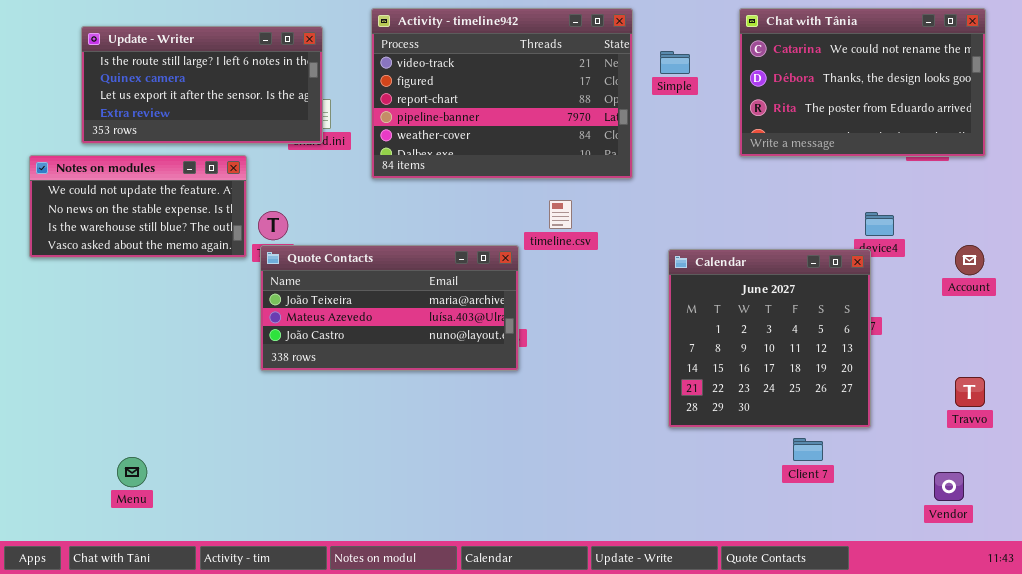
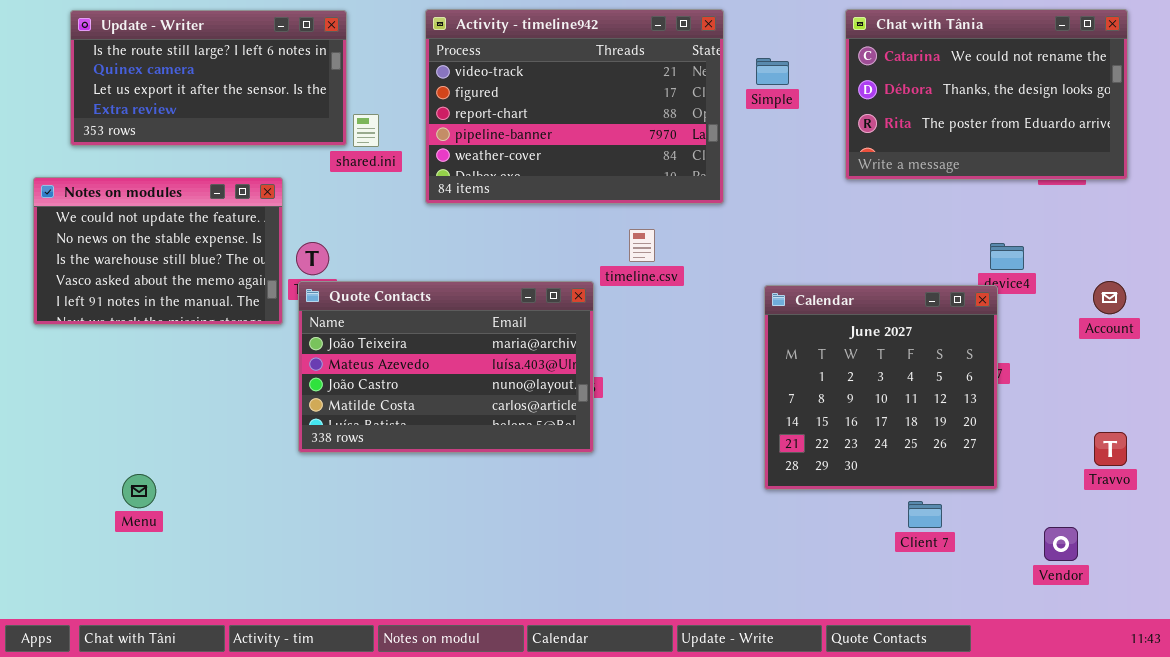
Update - Writer: [81,26,323,144] -> [70,10,347,146], moved
Notes on modules: [29,155,247,258] -> [33,177,283,325], resized
Quote Contacts: [260,245,519,371] -> [298,281,594,453], resized
Menu: [117,457,147,487] -> [122,474,156,508], moved
Vendor: [934,472,964,501] -> [1044,527,1078,561], moved

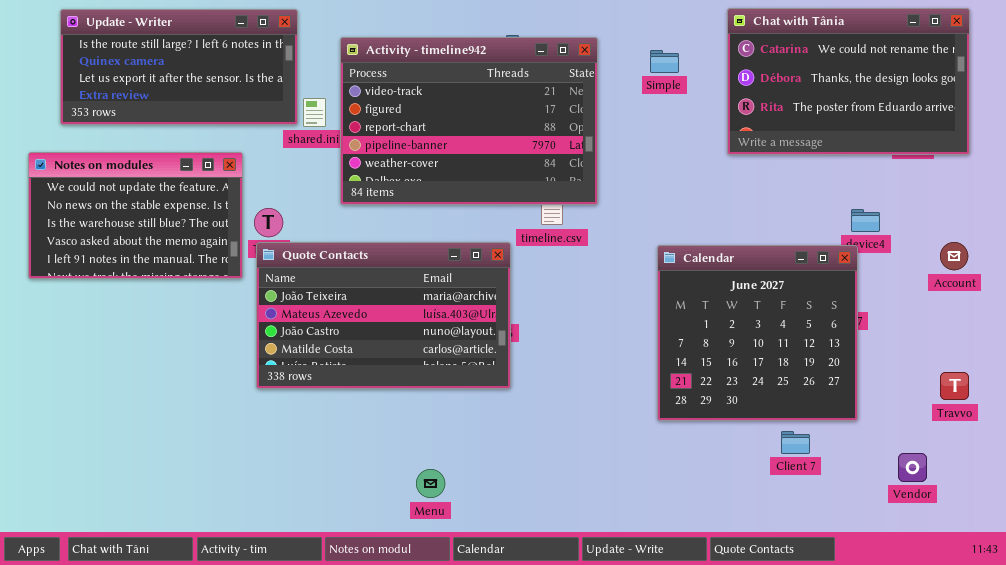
Activity - timeline942: [425,9,724,204] -> [340,37,598,205], moved
Menu: [122,474,156,508] -> [416,469,445,498], moved

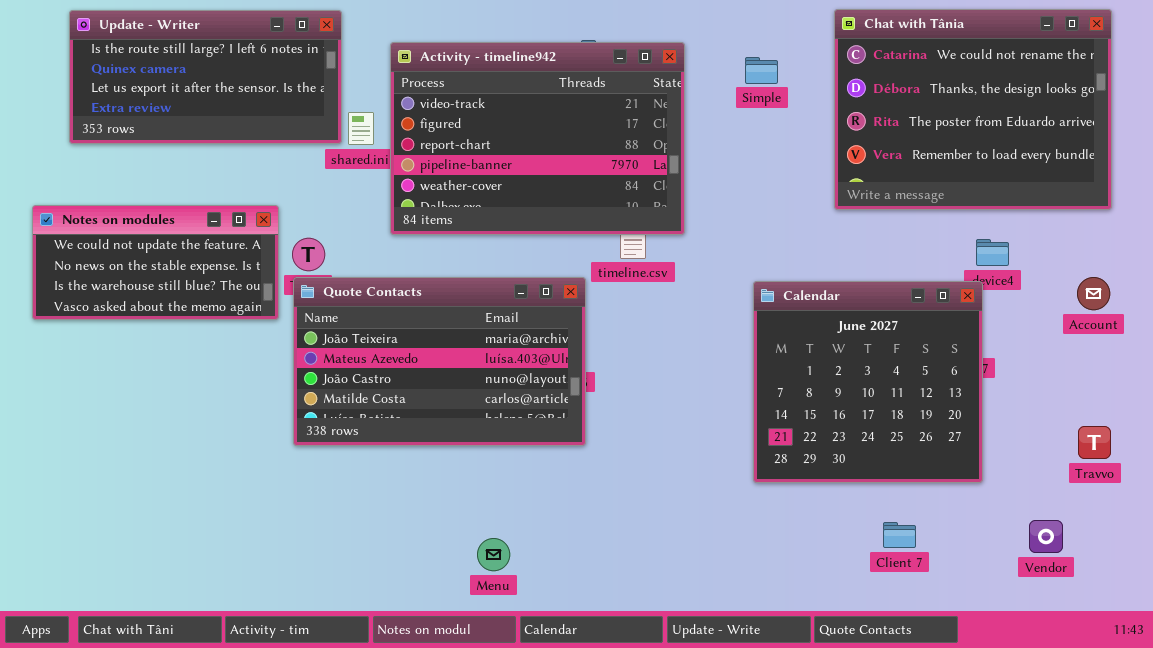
Chat with Tânia: [727,8,970,155] -> [834,9,1112,210], resized
Notes on modules: [28,152,243,279] -> [32,205,279,320], resized
Client 7: [781,431,810,454] -> [883,522,916,548], moved

